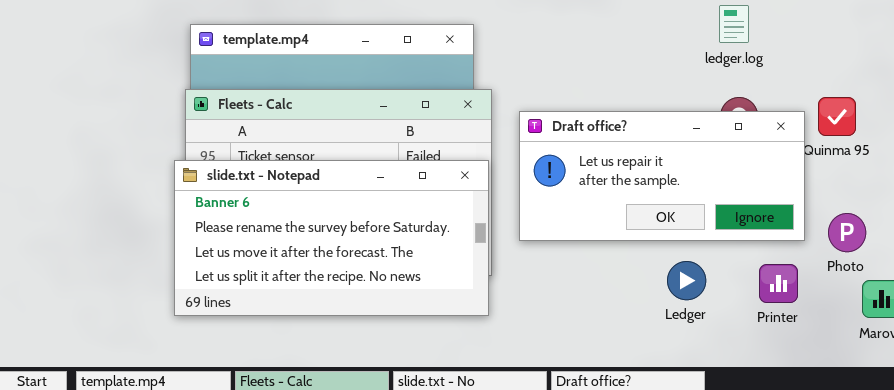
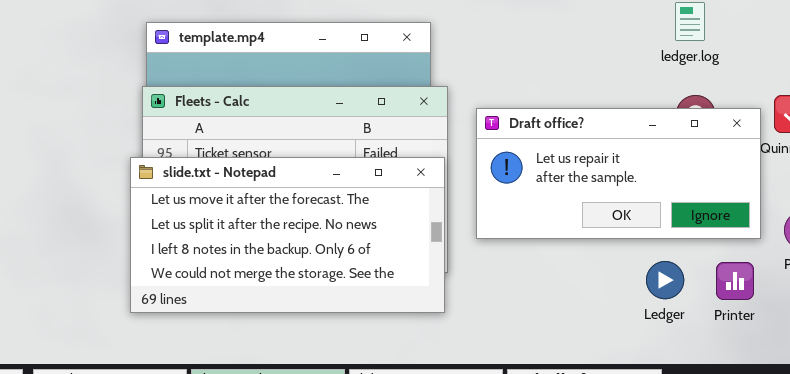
slide.txt - Notepad: [174,160,489,316] -> [130,157,445,313], scrolled down 2 rows
Ledger: [667,261,706,300] -> [646,261,684,299], moved

